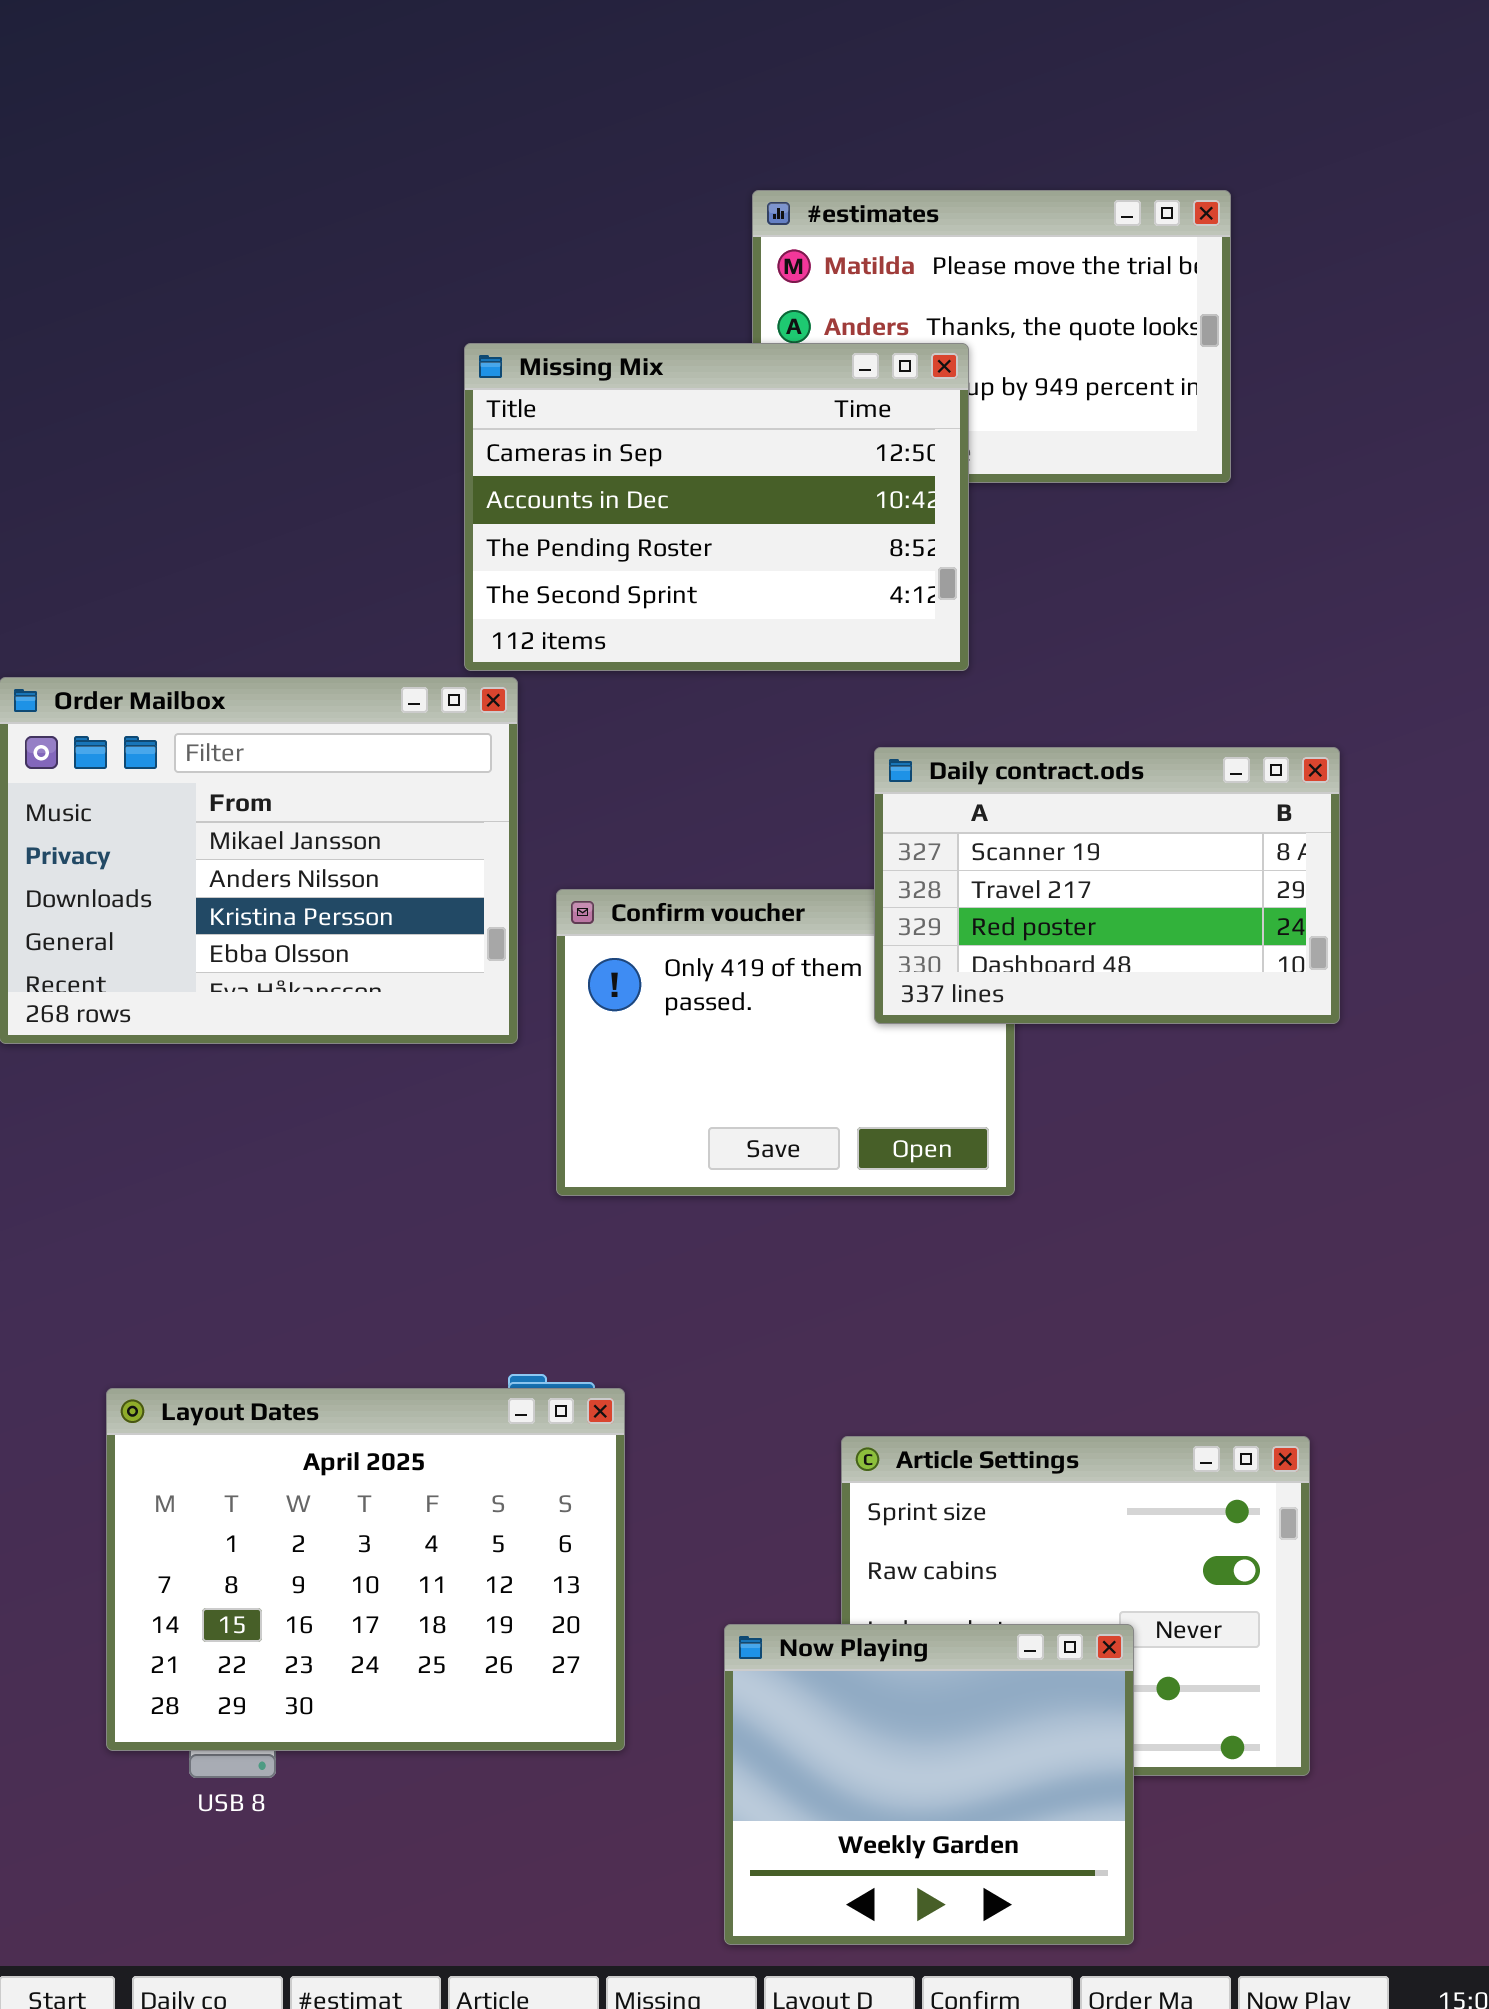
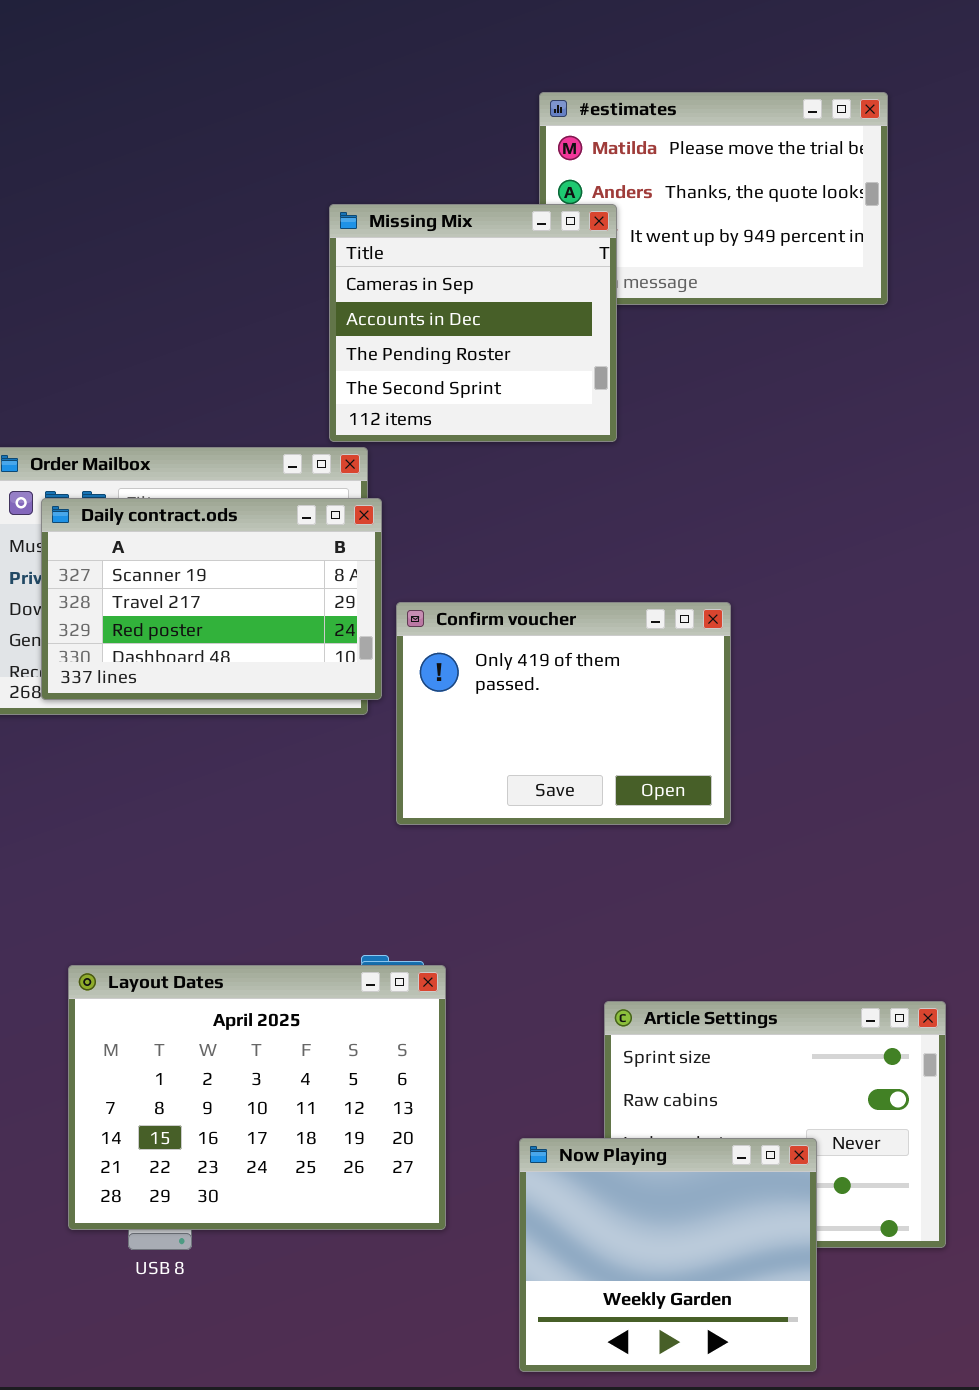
Missing Mix: [464,343,969,671] -> [329,204,617,442], resized
Daily contract.ods: [874,747,1340,1024] -> [41,498,382,700], moved

